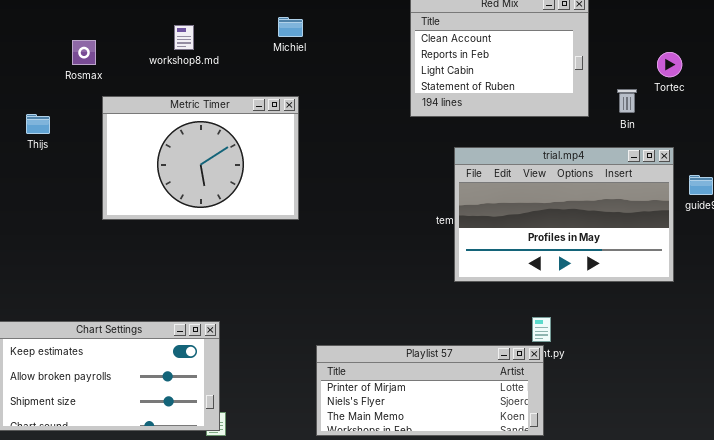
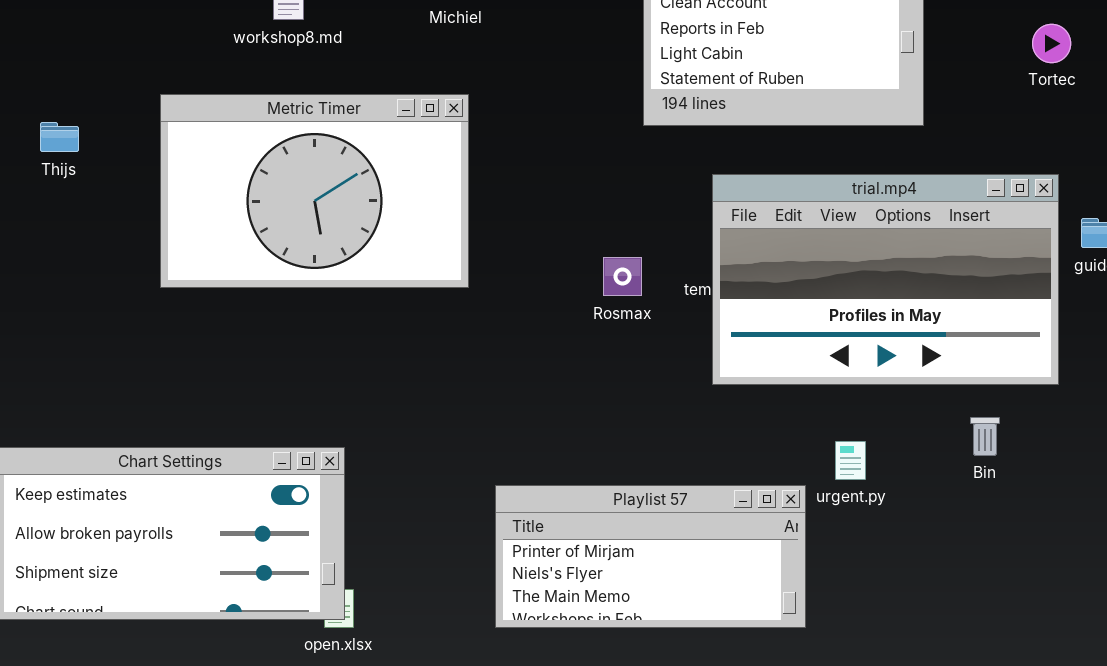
Rosmax: [72,40,96,65] -> [603,257,642,296], moved
Bin: [617,89,637,113] -> [970,417,1000,456], moved
Playlist 57: [316,345,544,436] -> [495,485,806,628], resized

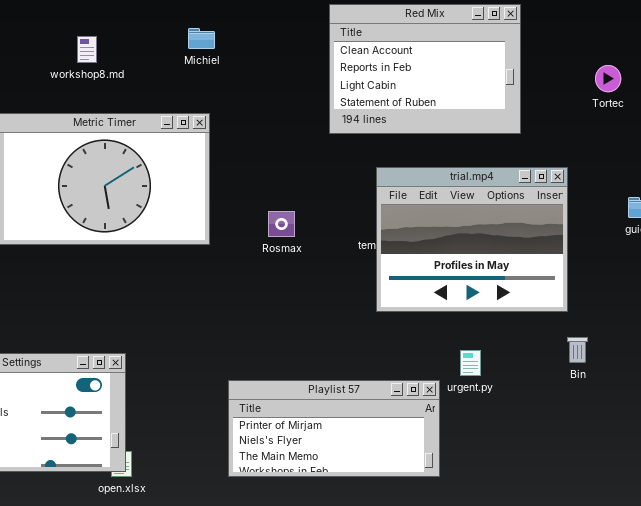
trial.mp4: [712,174,1059,385] -> [376,167,568,312], resized
Rosmax: [603,257,642,296] -> [268,211,295,237], moved
Bin: [970,417,1000,456] -> [567,337,588,363], moved

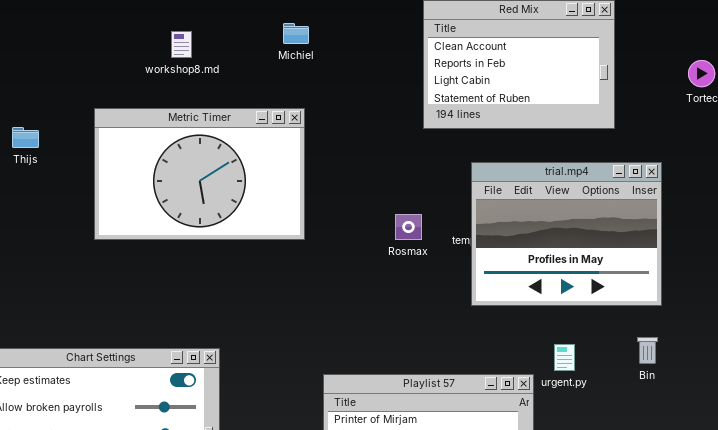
Rosmax: [268,211,295,237] -> [395,214,422,240], moved
Bin: [567,337,588,363] -> [637,337,658,364], moved

